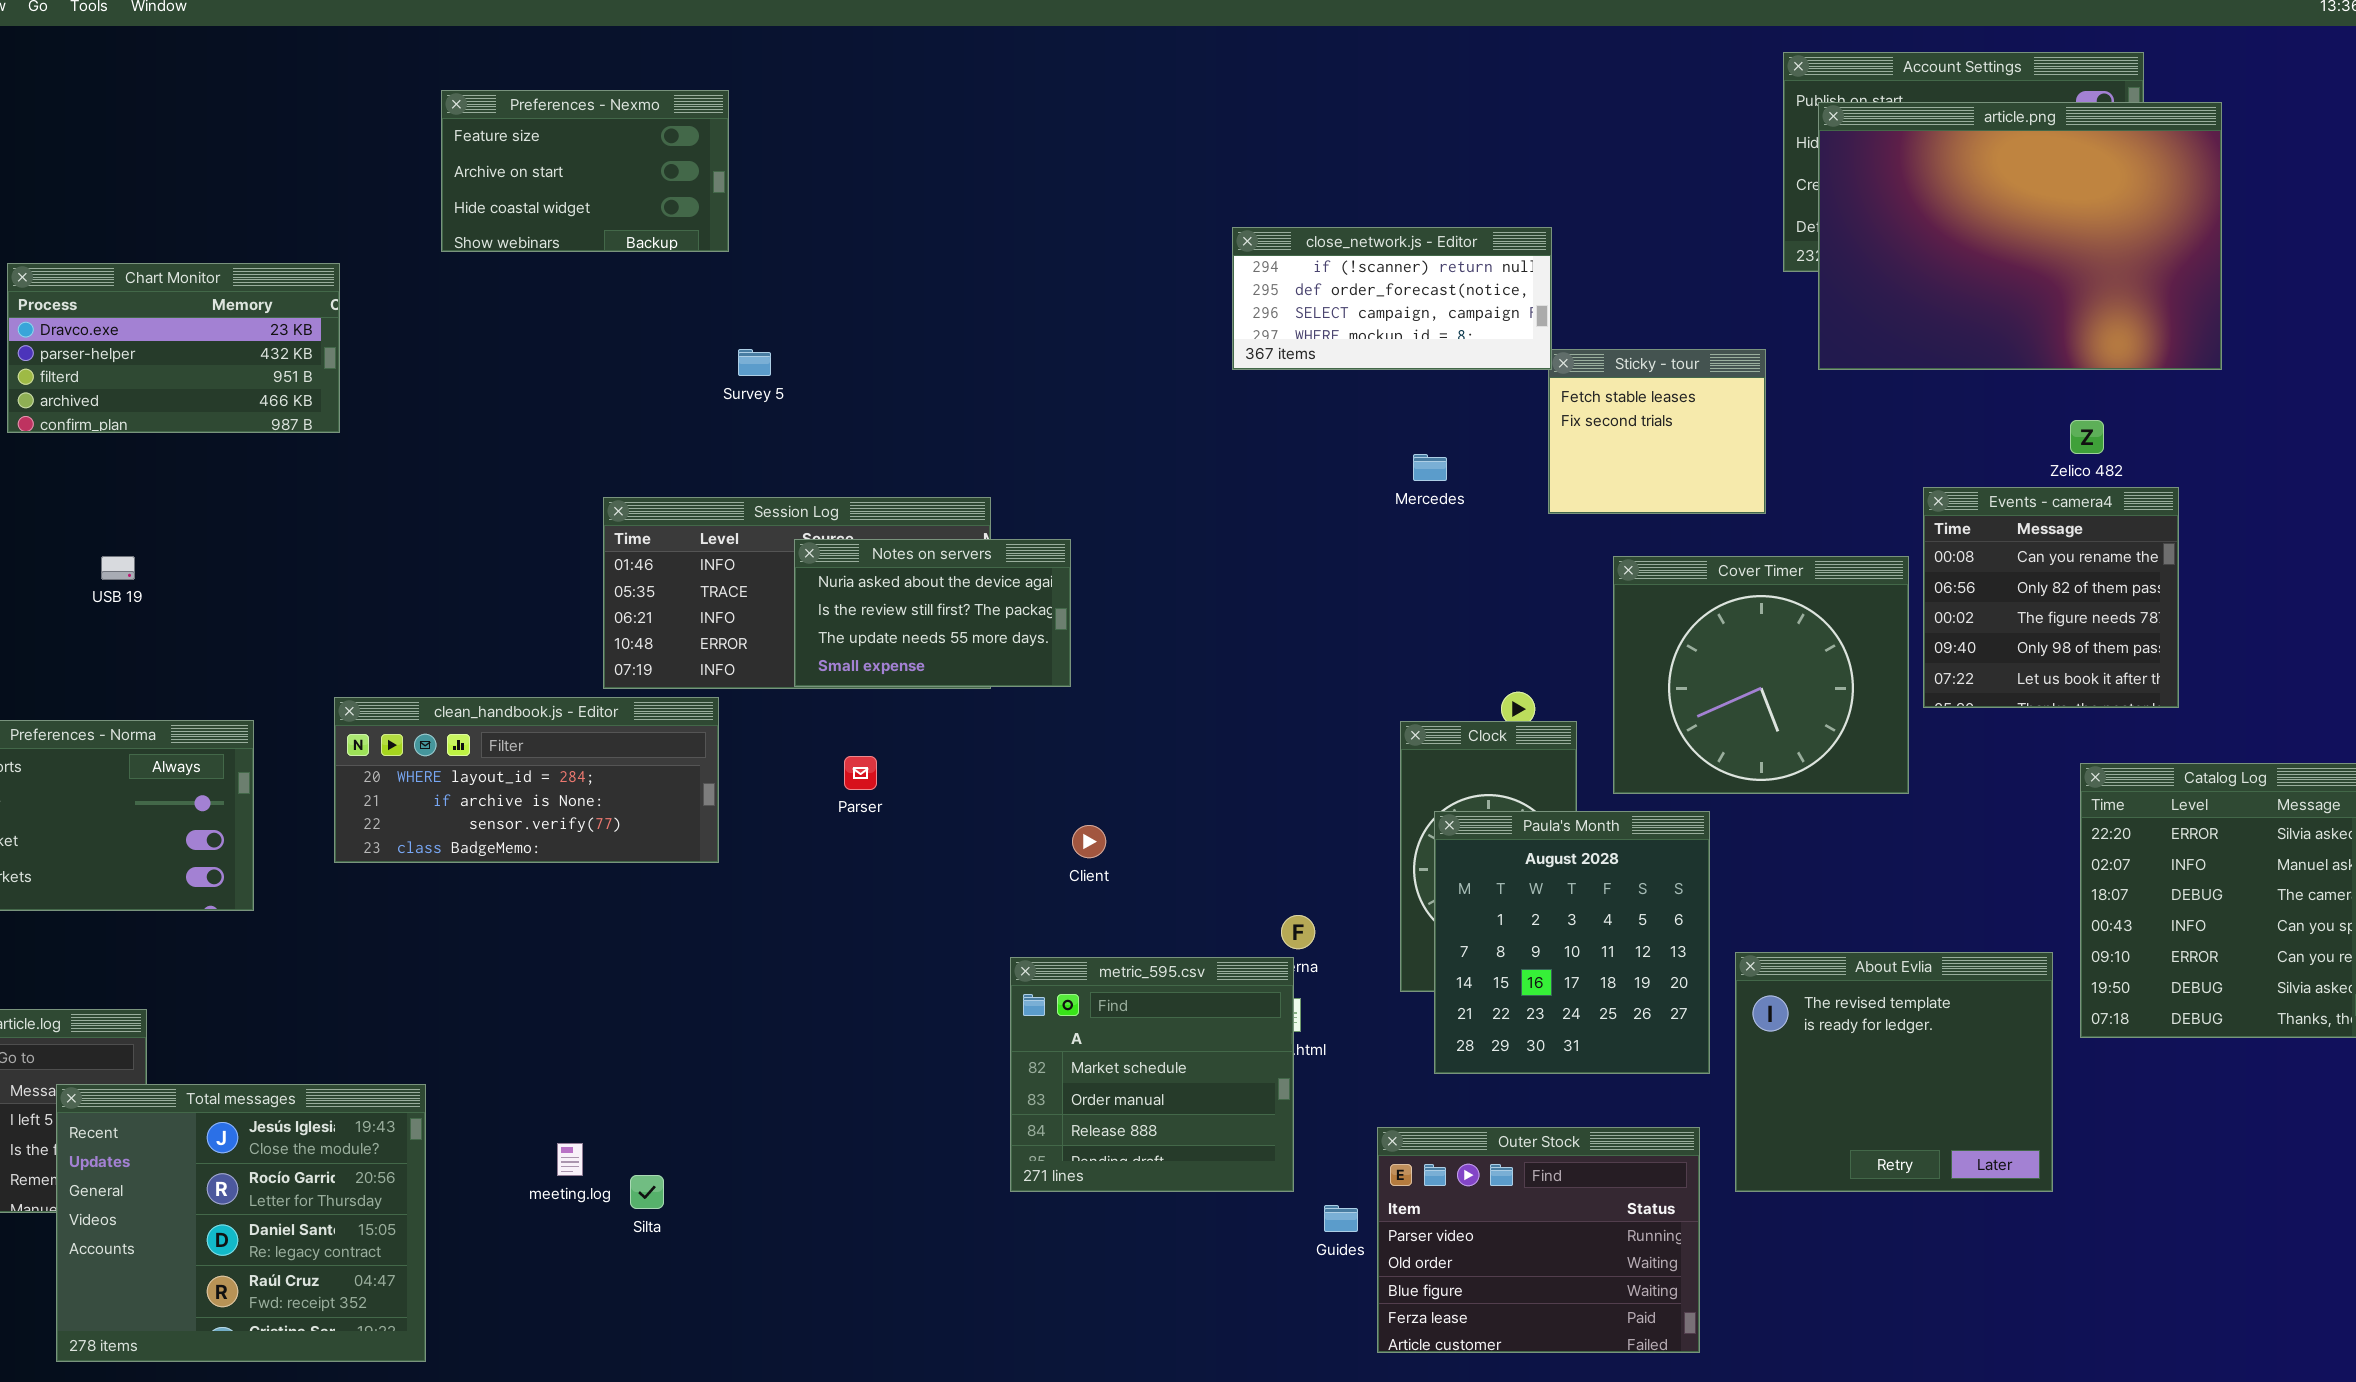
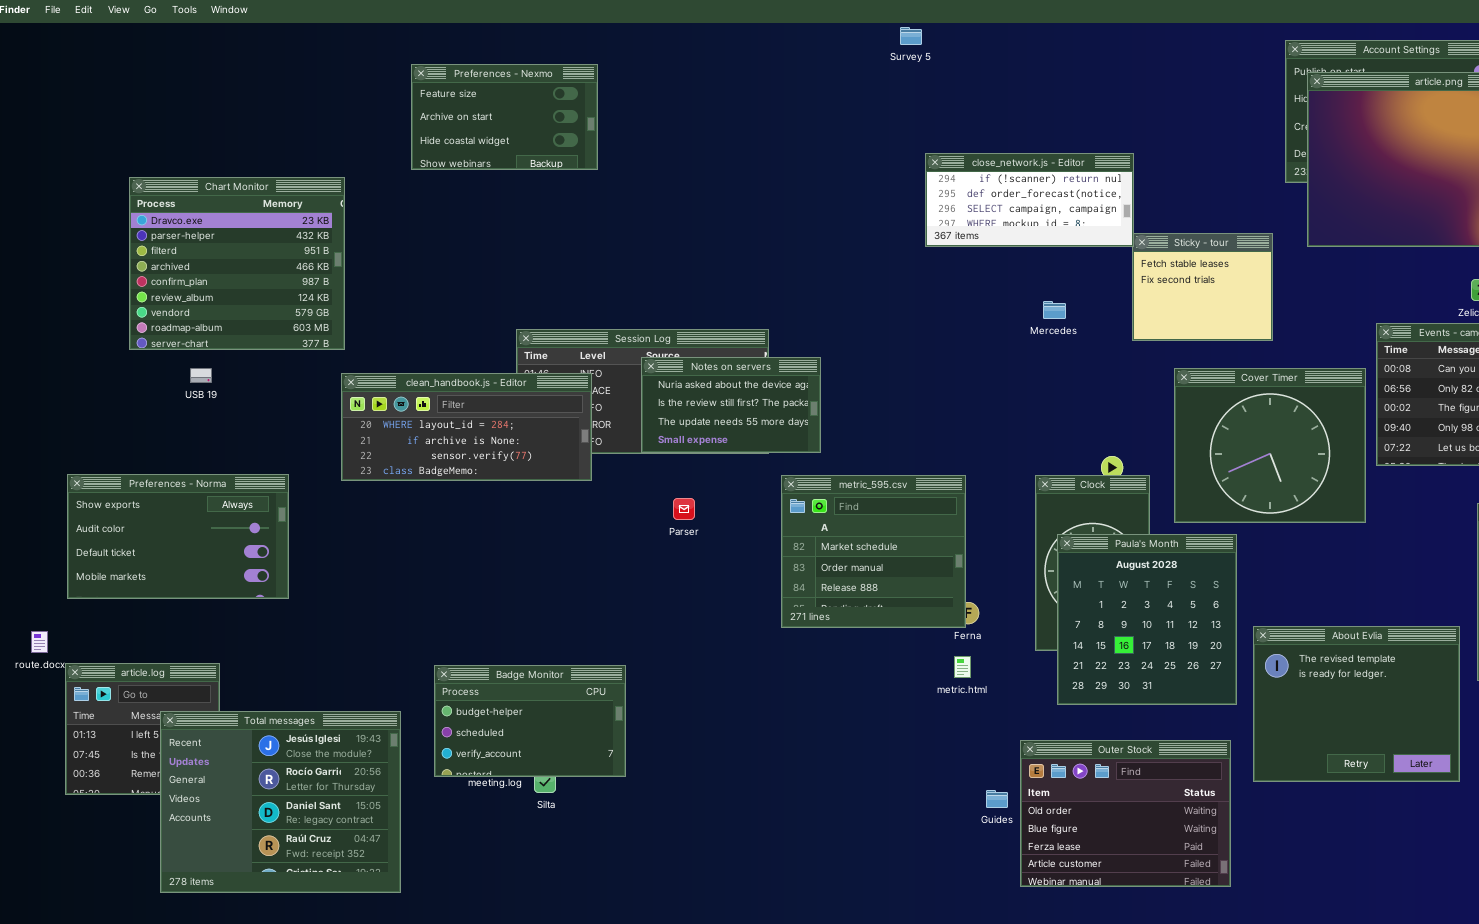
Chart Monitor: [7,263,340,433] -> [129,177,345,350], resized
Survey 5: [738,349,771,376] -> [900,27,922,45], moved
clean_handbook.js - Editor: [334,697,719,863] -> [341,373,592,481], moved
metric_595.csv: [1010,957,1294,1192] -> [781,475,966,628], moved
Badge Monitor: none -> [434,665,626,777], opened
Outer Stock: [1377,1127,1700,1353] -> [1020,740,1231,887], scrolled down 1 row

